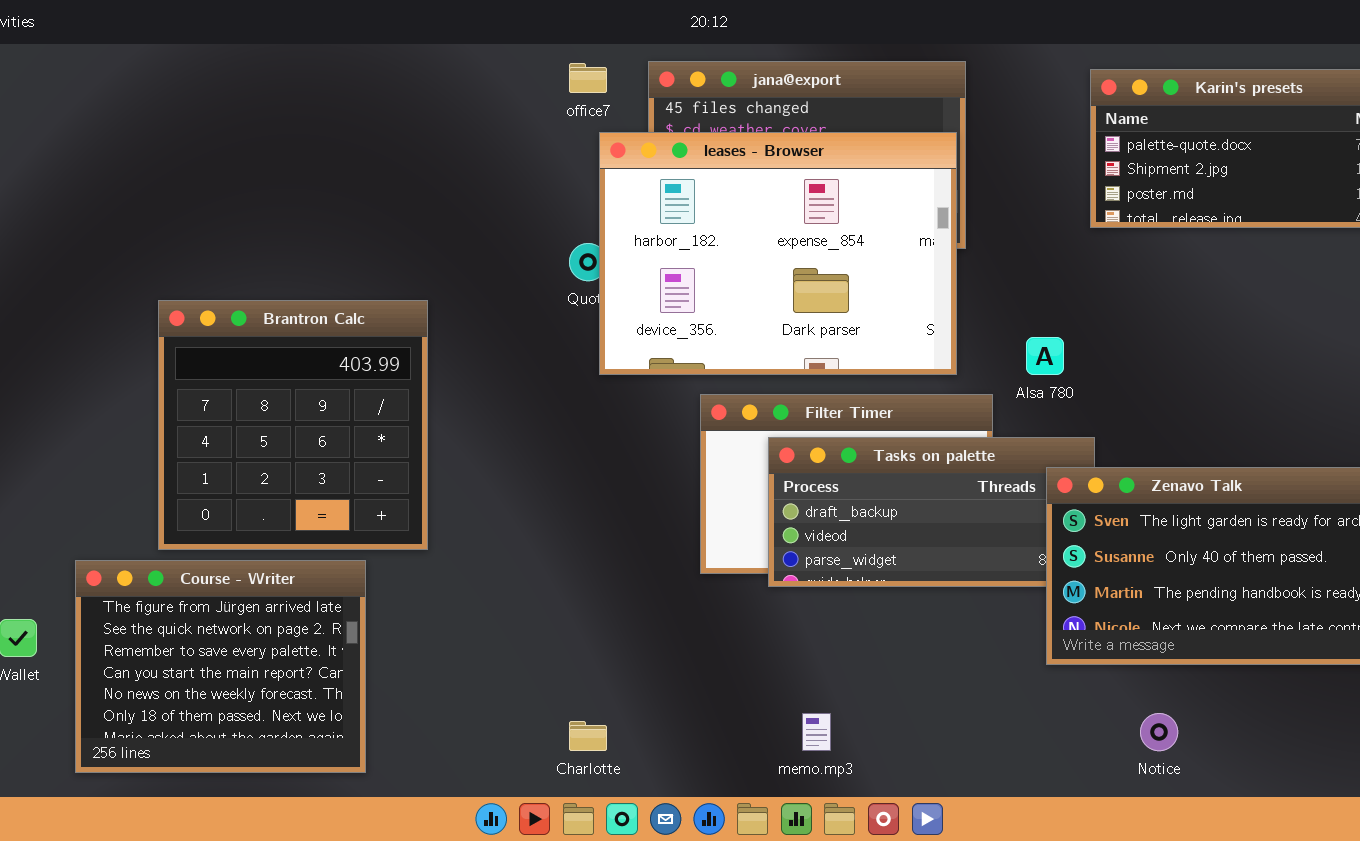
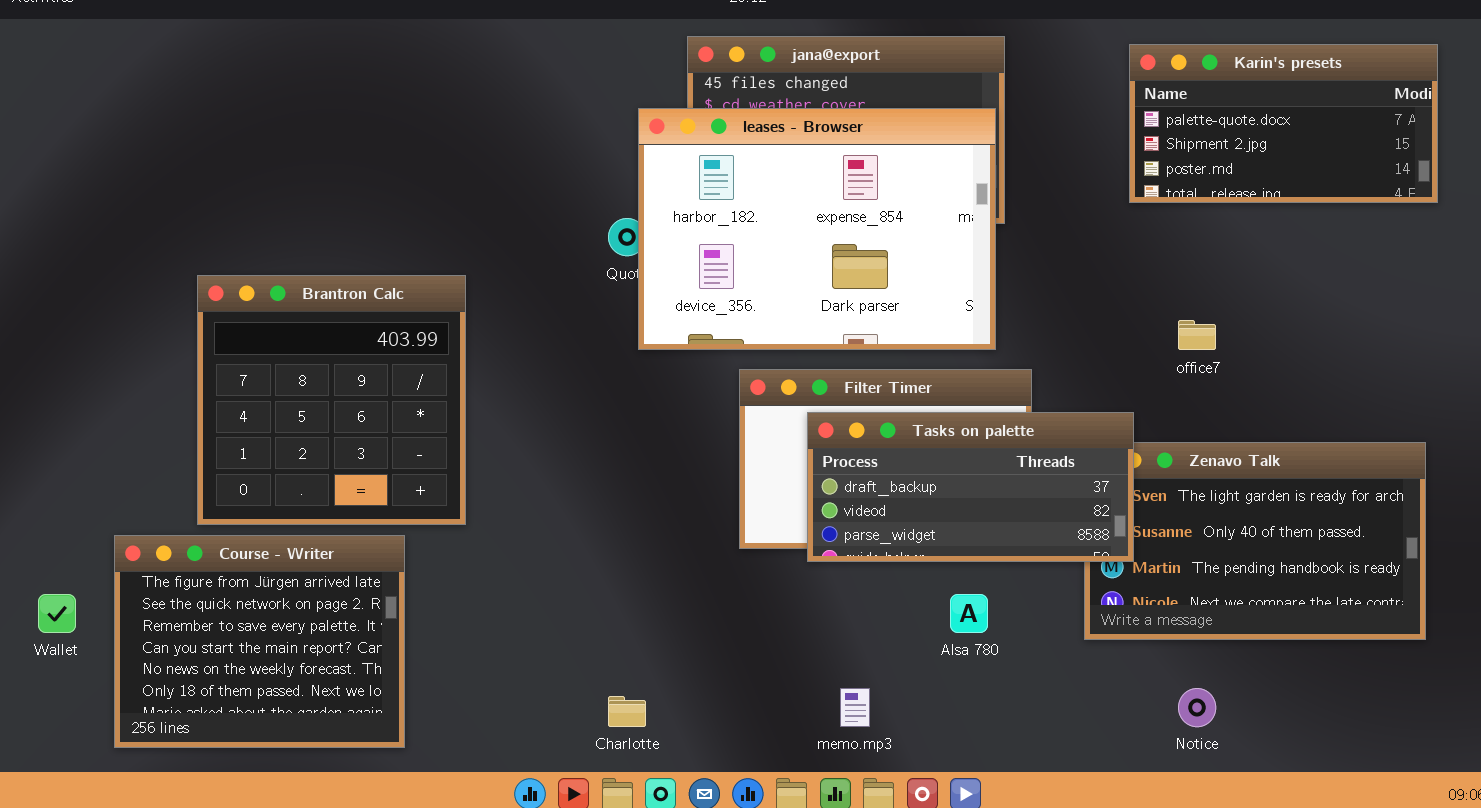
office7: [569,63,607,93] -> [1178,320,1216,350], moved
Alsa 780: [1026,337,1064,375] -> [950,594,988,633], moved
Tasks on palette: [768,437,1095,587] -> [807,412,1134,562], raised

